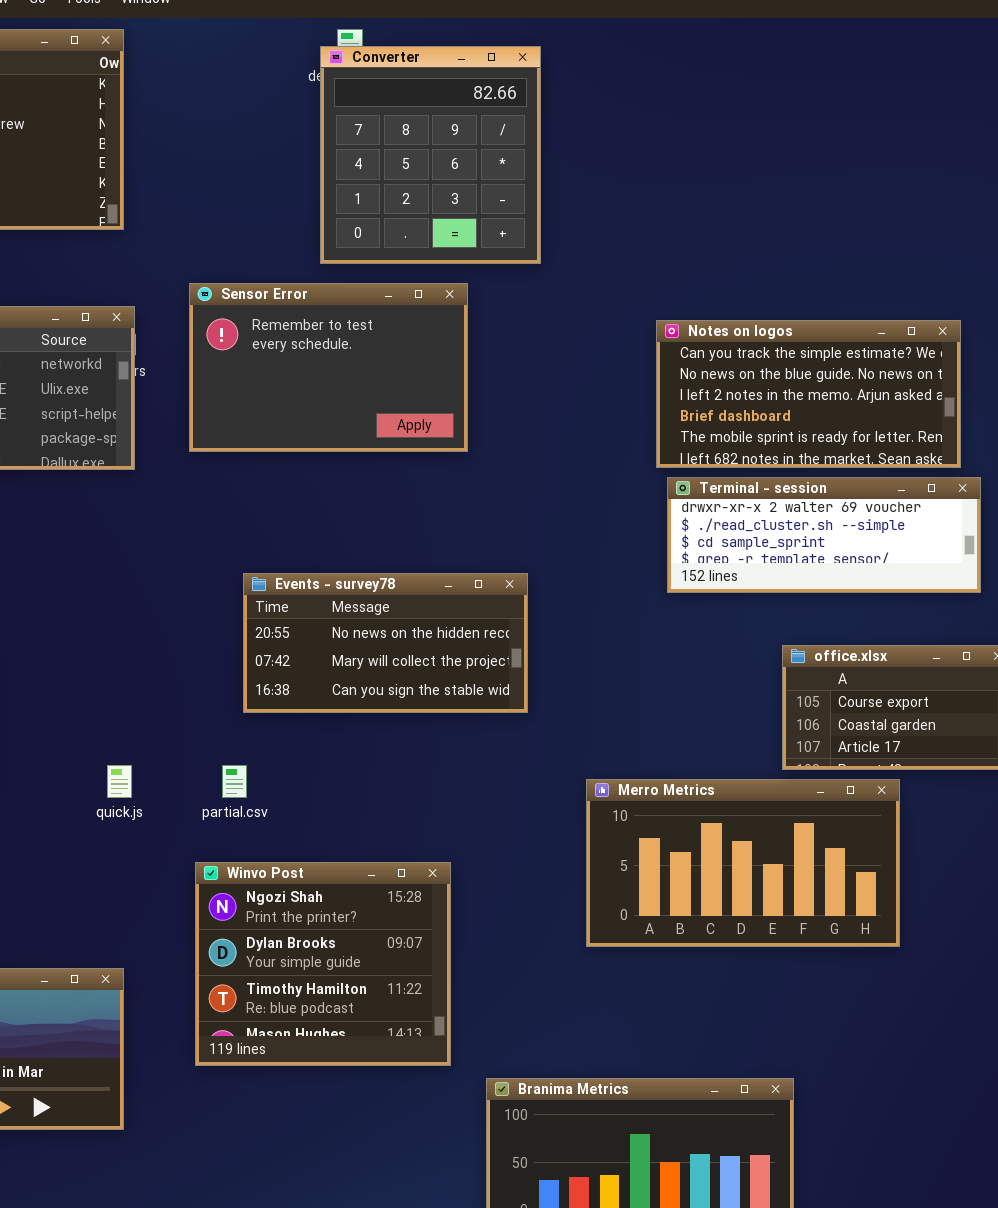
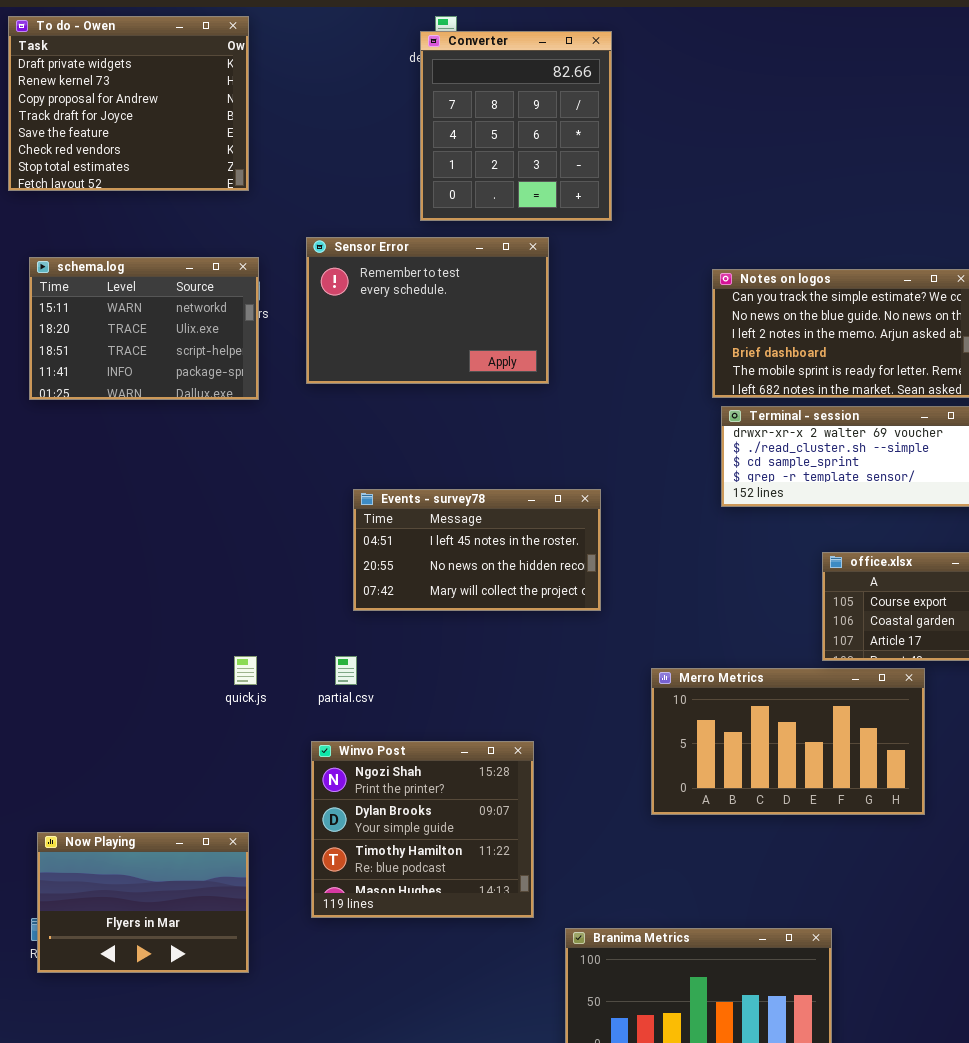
Events - survey78: [243,573,528,713] -> [353,489,601,611], scrolled up 1 row

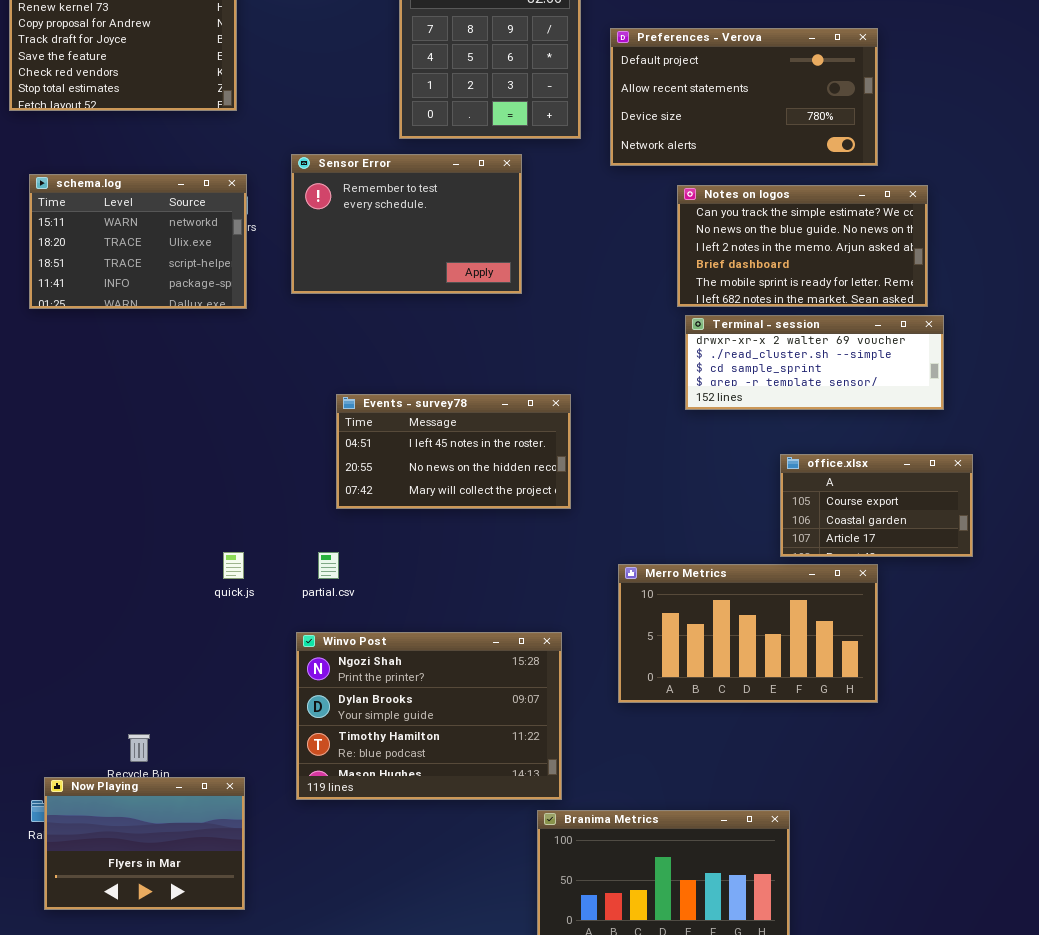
Preferences - Verova: none -> [610,28,878,166], opened
Winvo Post: [311,741,534,918] -> [296,632,562,800], resized
Now Playing: [37,832,249,973] -> [44,777,245,910], moved

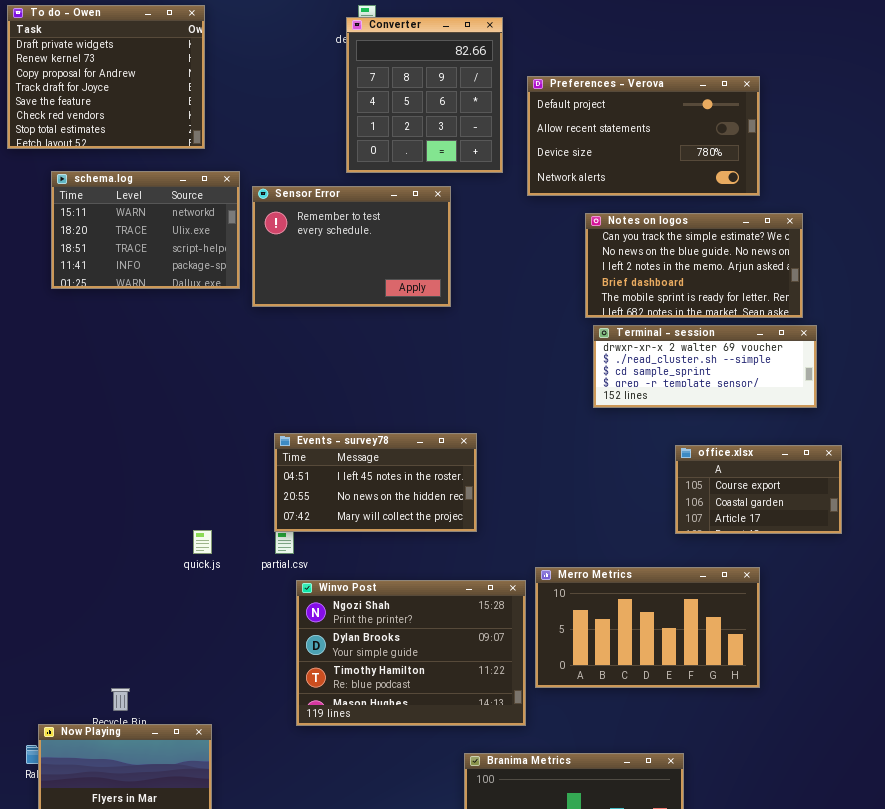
schema.log: [29,174,247,309] -> [51,171,240,289], moved
Events - survey78: [336,394,571,509] -> [274,433,477,532], moved
Merro Metrics: [618,564,878,703] -> [535,567,760,688], moved
Winvo Post: [296,632,562,800] -> [296,580,526,726], moved

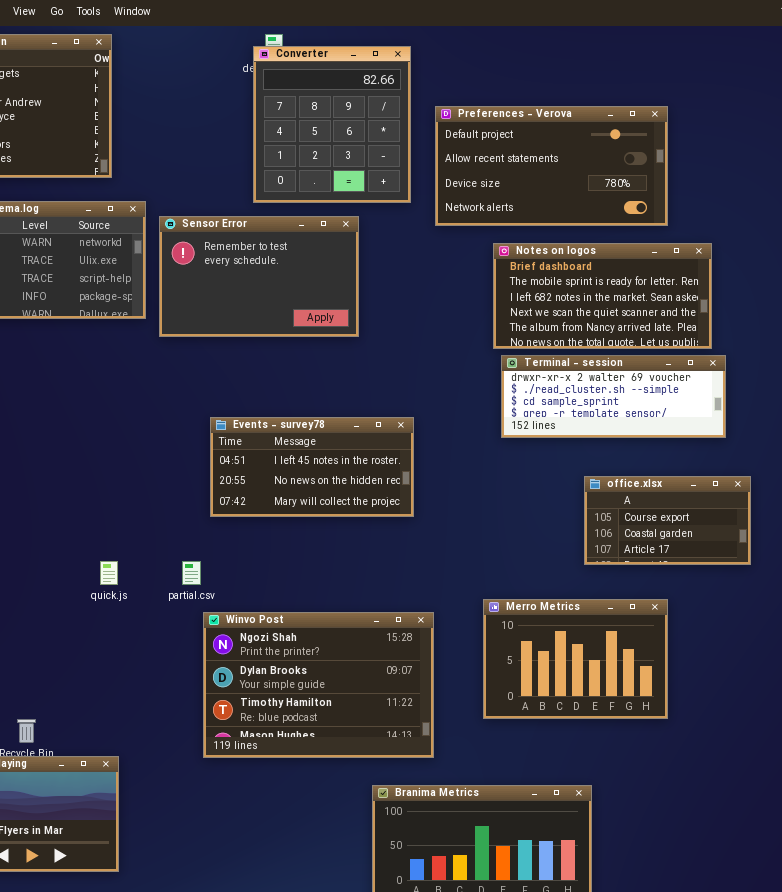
Notes on logos: [585,213,803,318] -> [493,243,712,349], scrolled down 3 rows
Events - survey78: [274,433,477,532] -> [210,417,414,517], moved
Merro Metrics: [535,567,760,688] -> [483,599,668,719], resized

